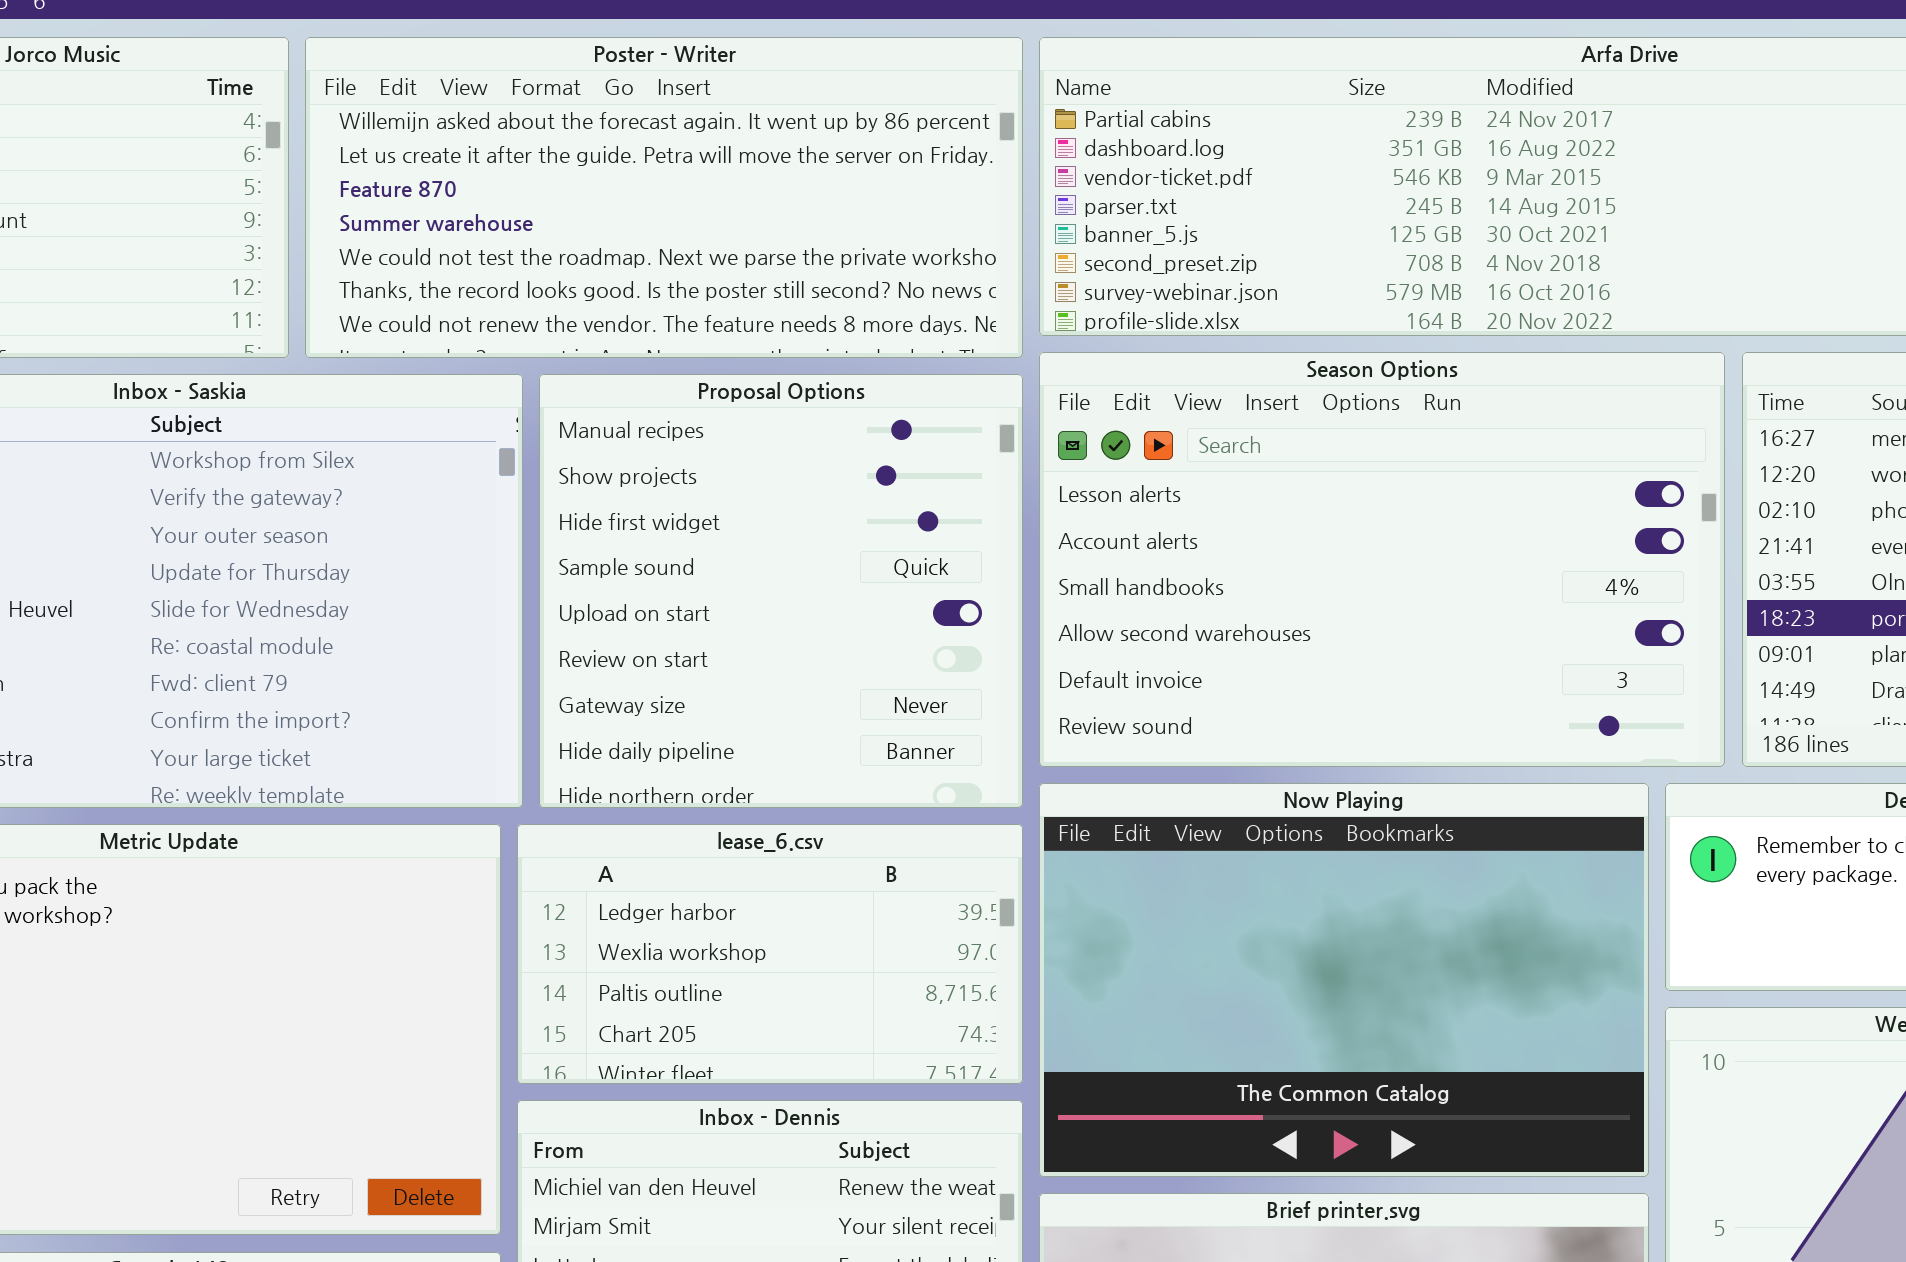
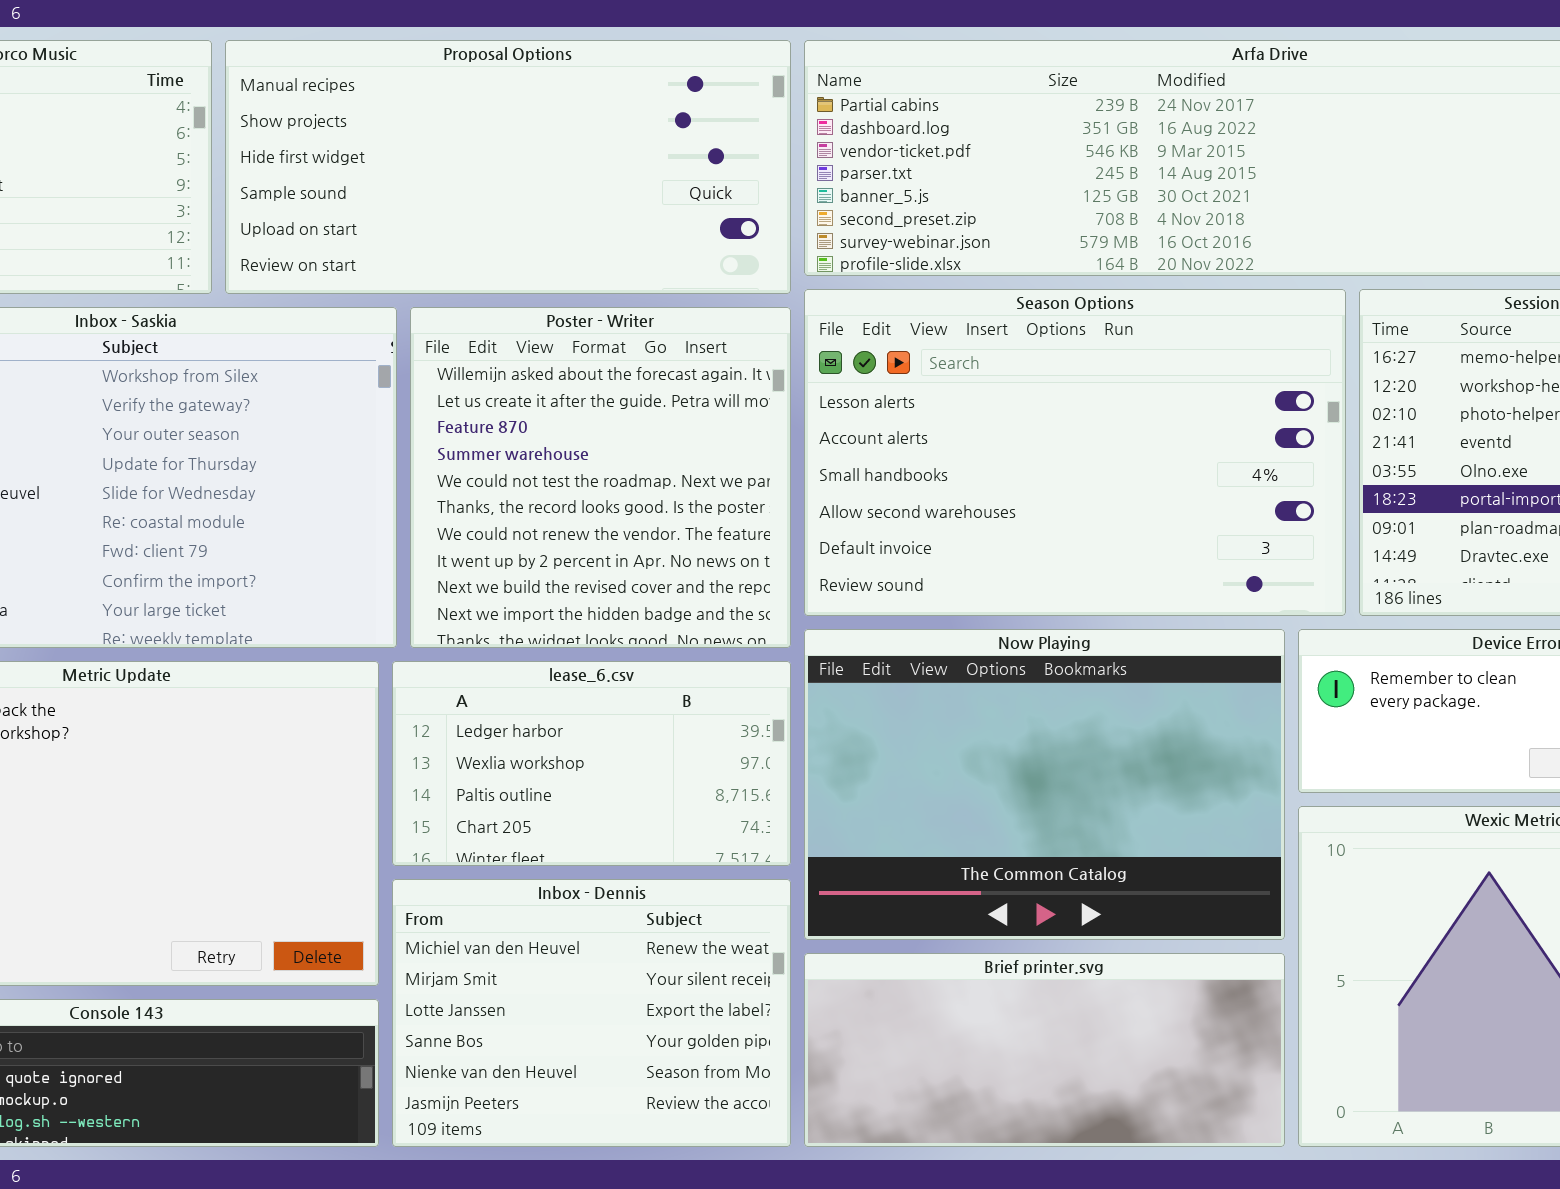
Poster - Writer: [305,37,1023,358] -> [410,307,791,648], moved, resized
Proposal Options: [539,374,1023,808] -> [225,40,791,294], moved, resized

